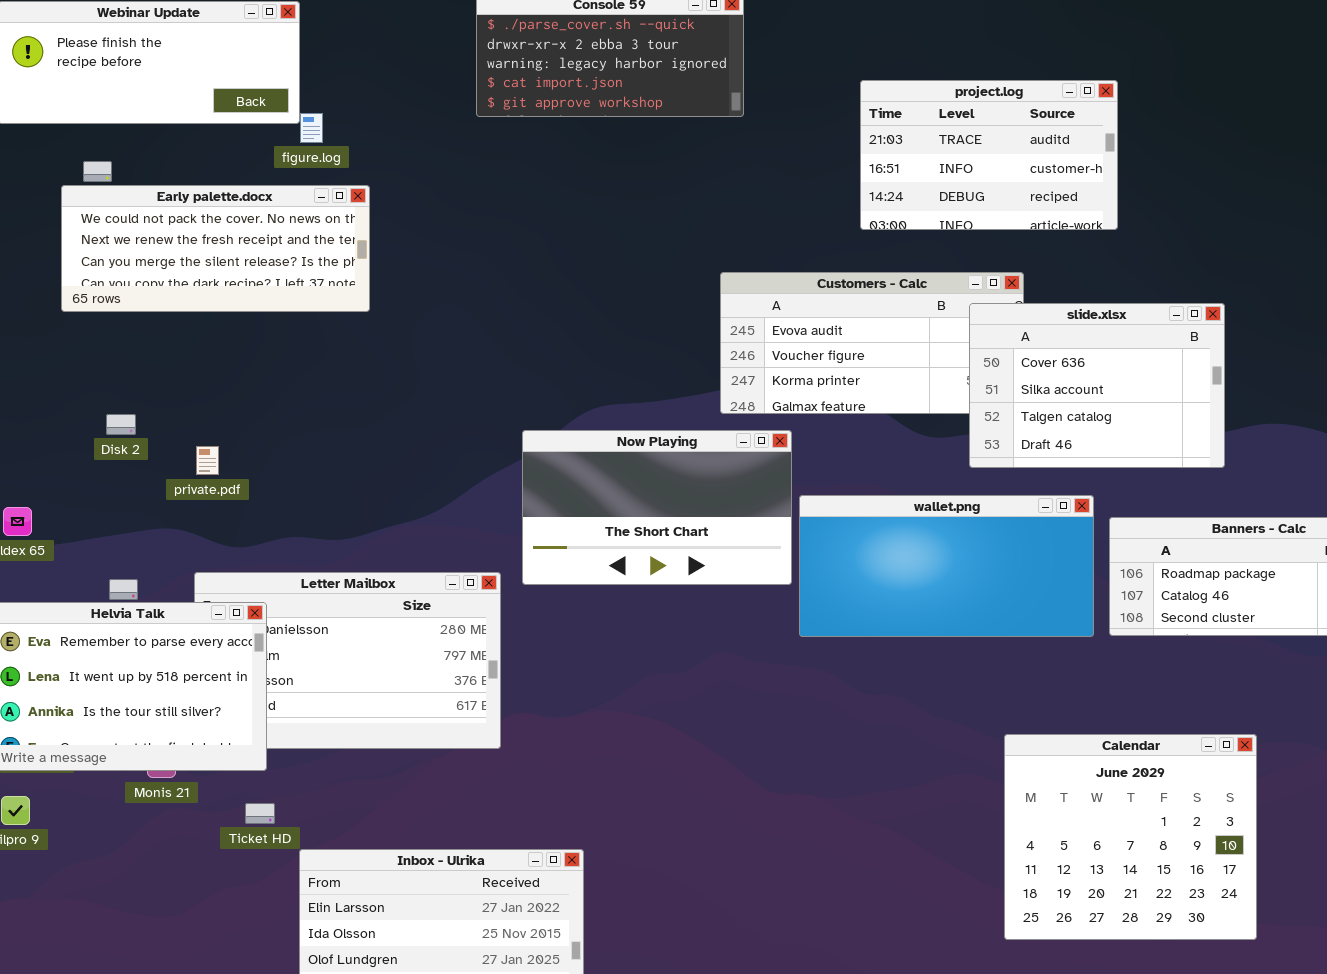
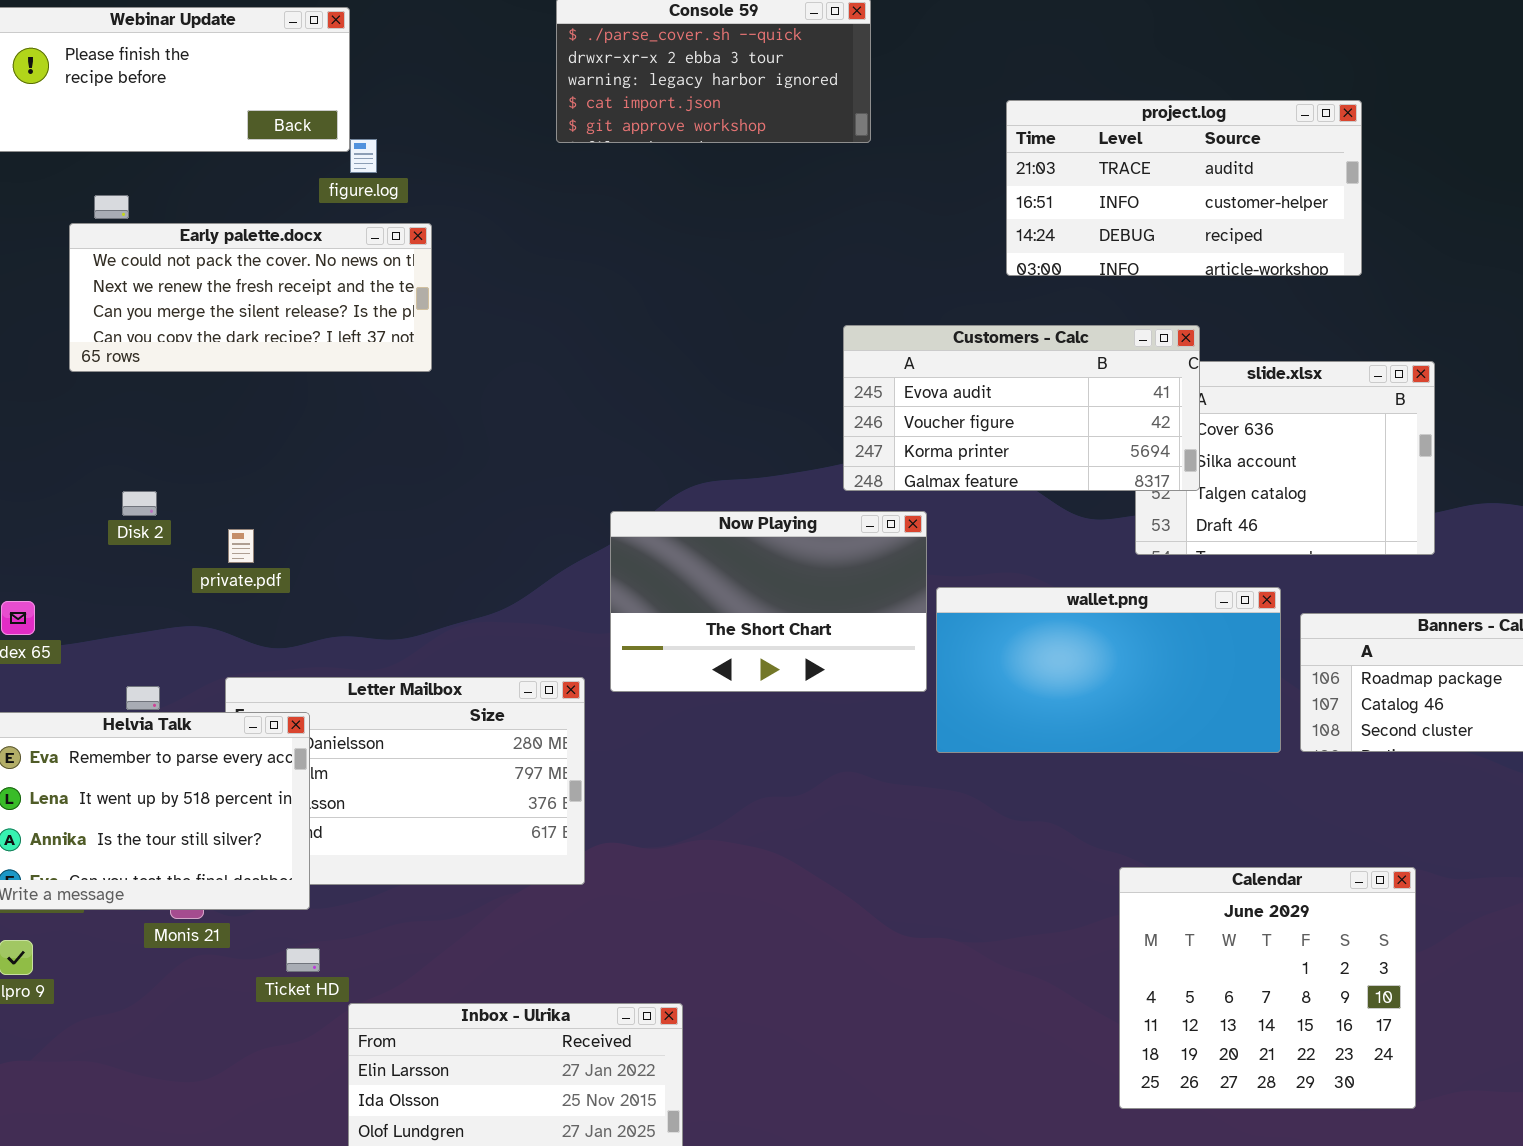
project.log: [860,80,1118,230] -> [1006,100,1362,276], resized
Customers - Calc: [720,272,1024,414] -> [843,325,1200,491], raised
Calendar: [1004,734,1257,940] -> [1119,867,1416,1109], moved

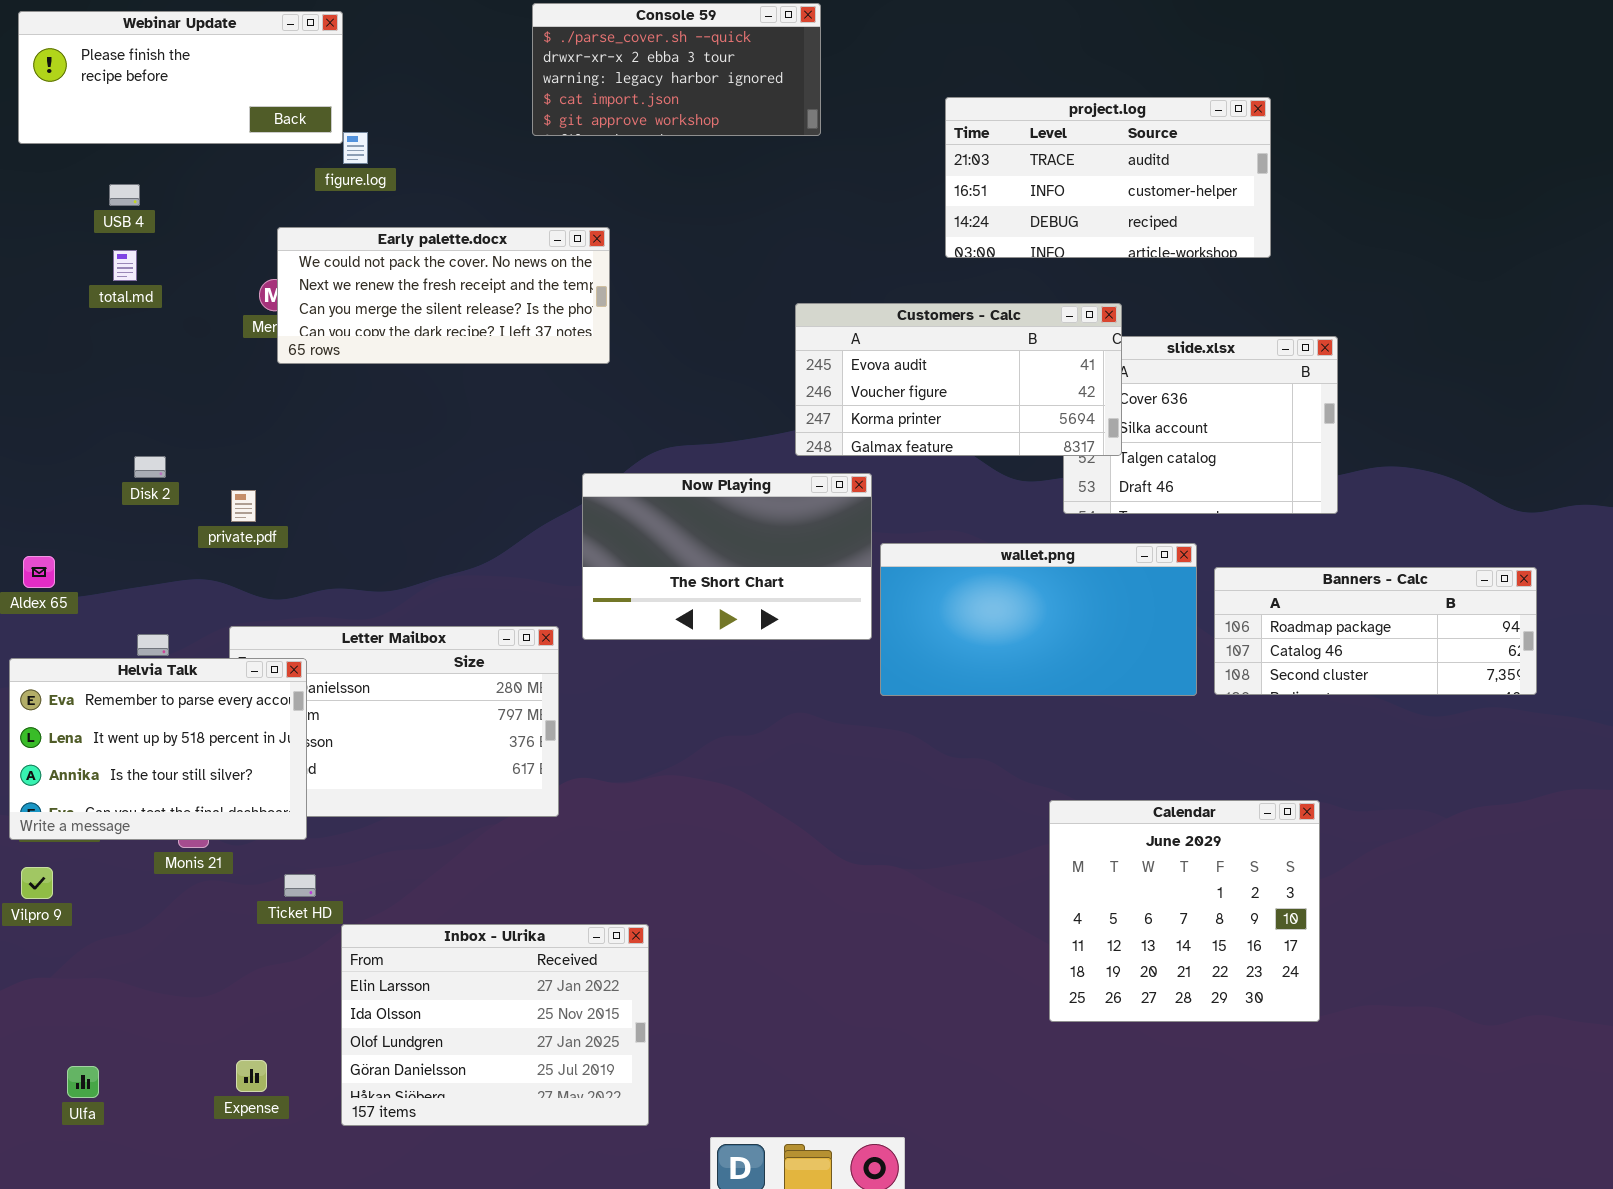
Early palette.docx: [69,223,432,372] -> [277,227,610,364], moved

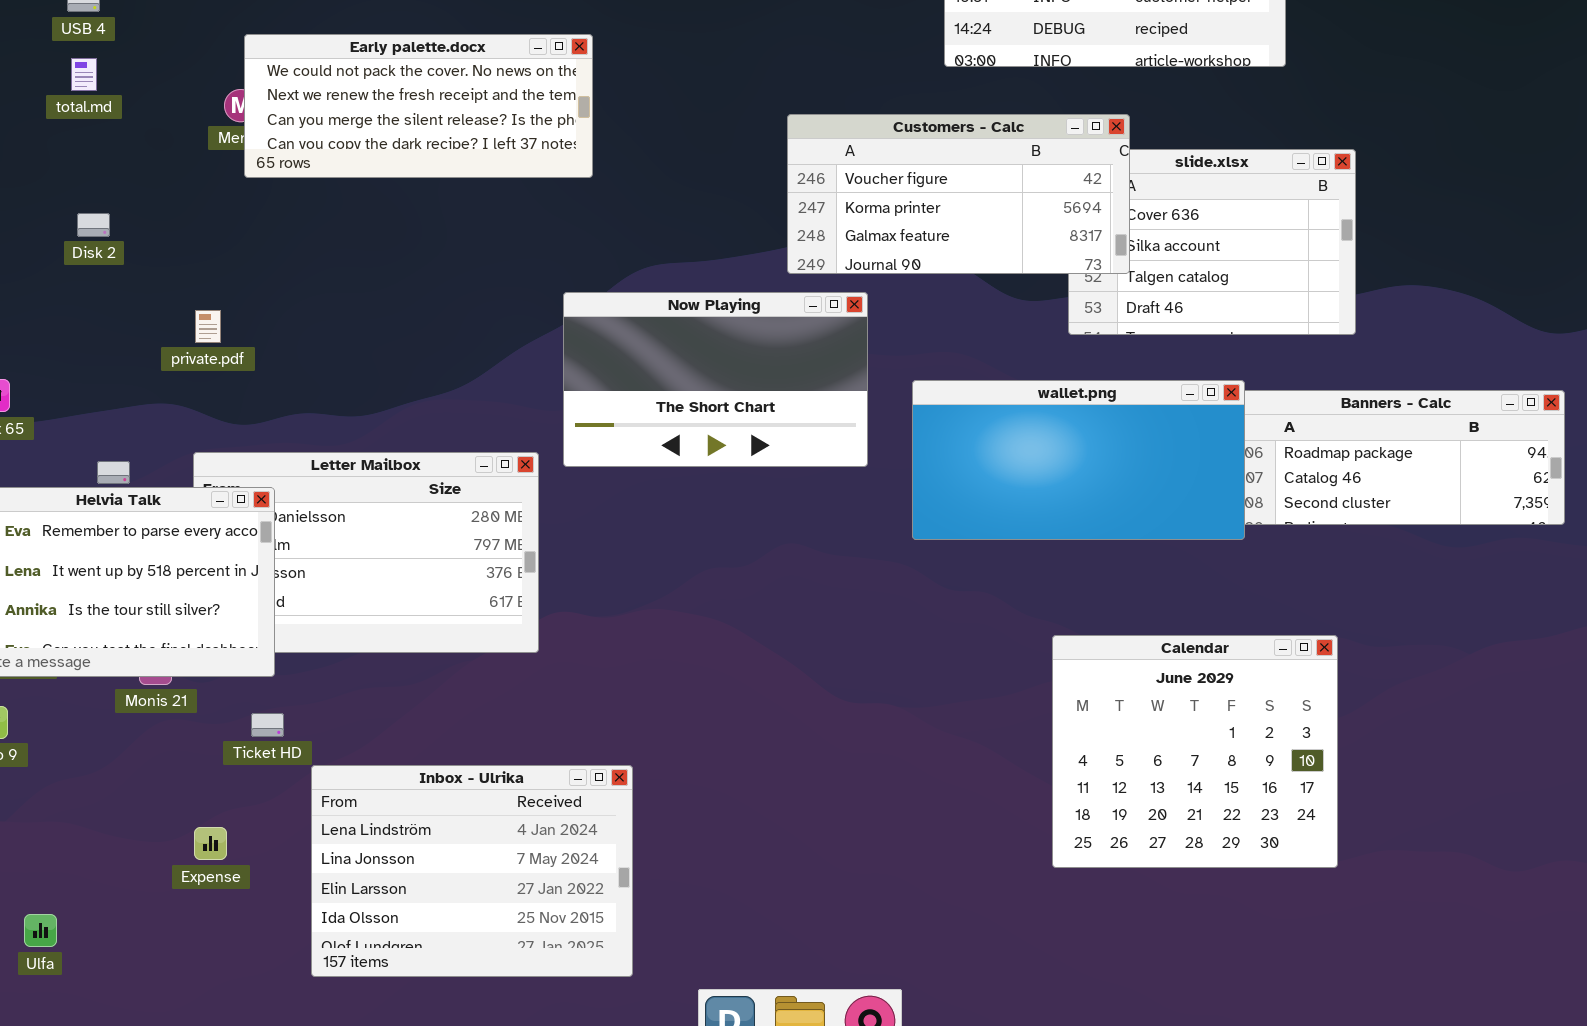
Customers - Calc: [795,303,1122,456] -> [787,114,1130,274], scrolled down 1 row
Disk 2: [134,456,166,478] -> [77,213,110,237], moved
wallet.png: [880,543,1197,696] -> [912,380,1245,540], moved
Inbox - Ulrika: [341,924,649,1126] -> [311,765,633,977], scrolled up 2 rows
Expense: [236,1060,267,1092] -> [194,827,227,860], moved

